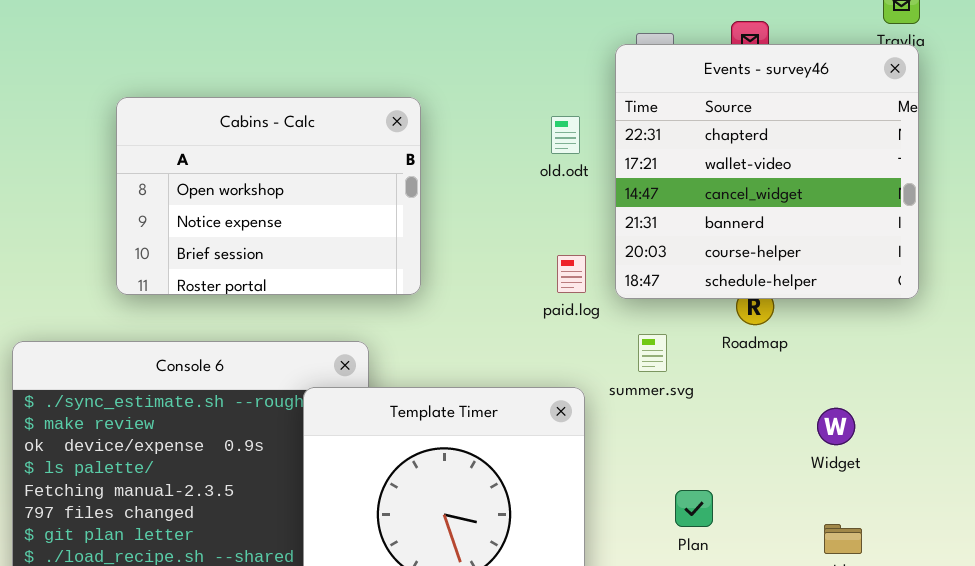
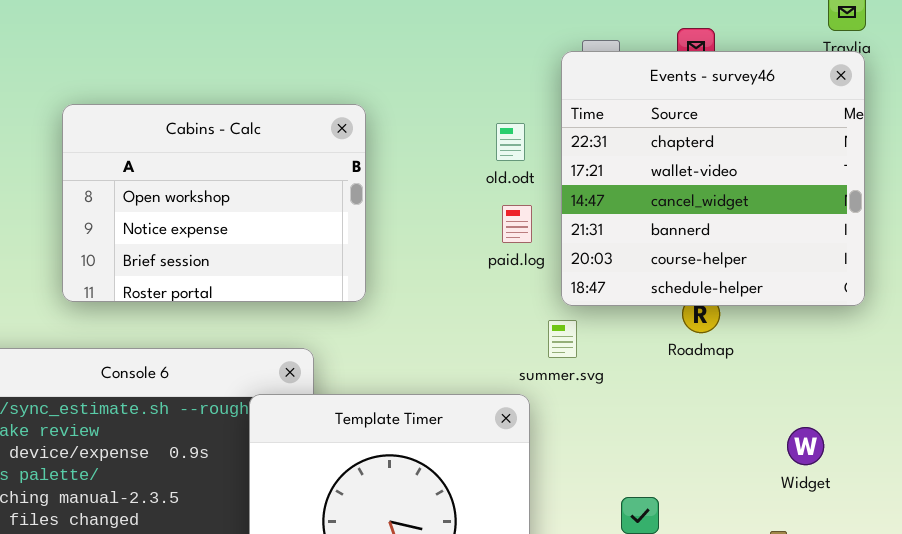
paid.log: [557,255,586,293] -> [502,205,532,243], moved
summer.svg: [638,334,667,372] -> [548,320,577,358], moved
Widget: [817,408,855,445] -> [787,427,824,465], moved

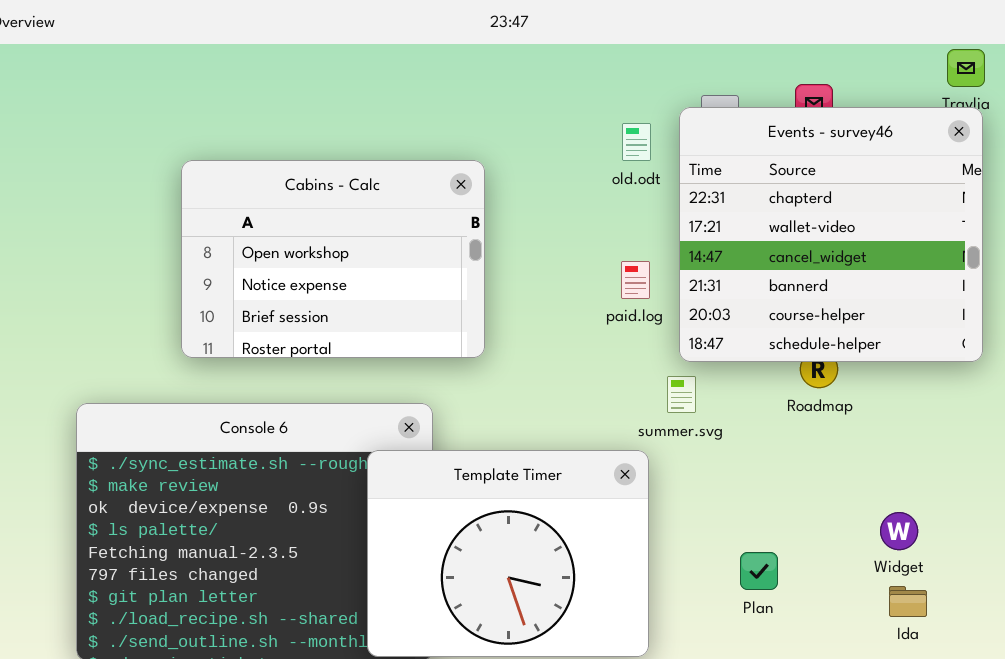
old.odt: [496,123,525,161] -> [622,123,651,161], moved
Widget: [787,427,824,465] -> [880,512,918,550], moved

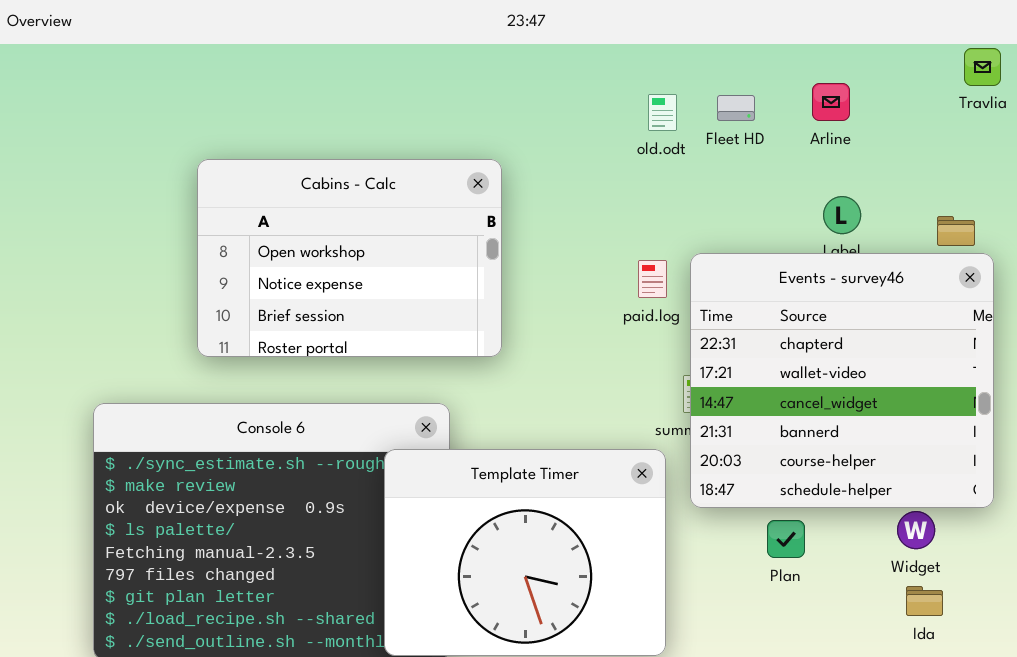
Events - survey46: [679,107,983,362] -> [690,253,994,508], moved
old.odt: [622,123,651,161] -> [648,94,677,131], moved
Plan: [740,552,778,590] -> [767,520,805,558], moved

